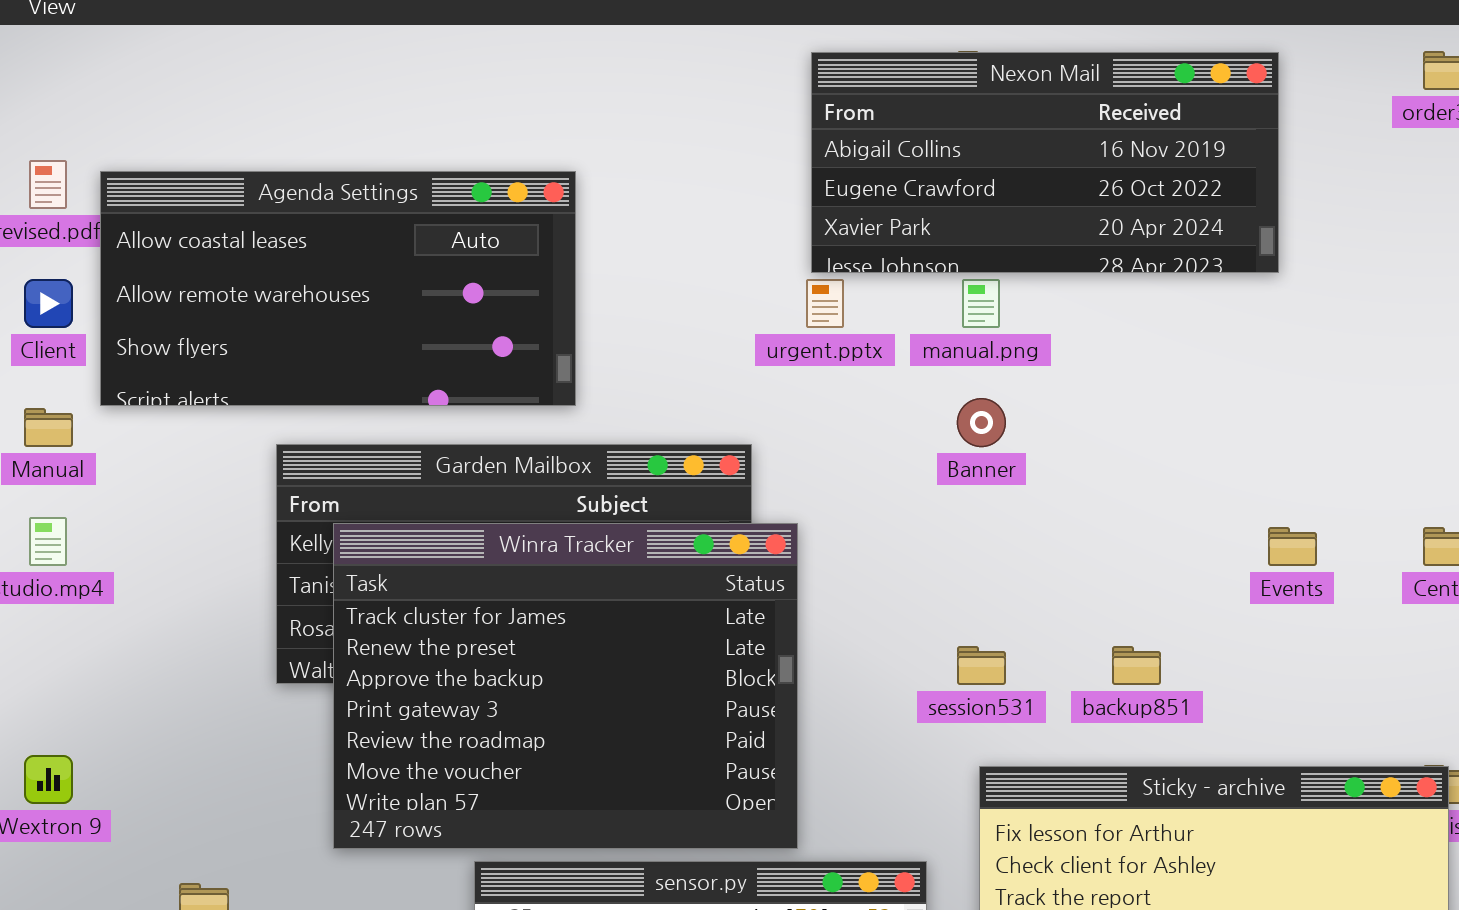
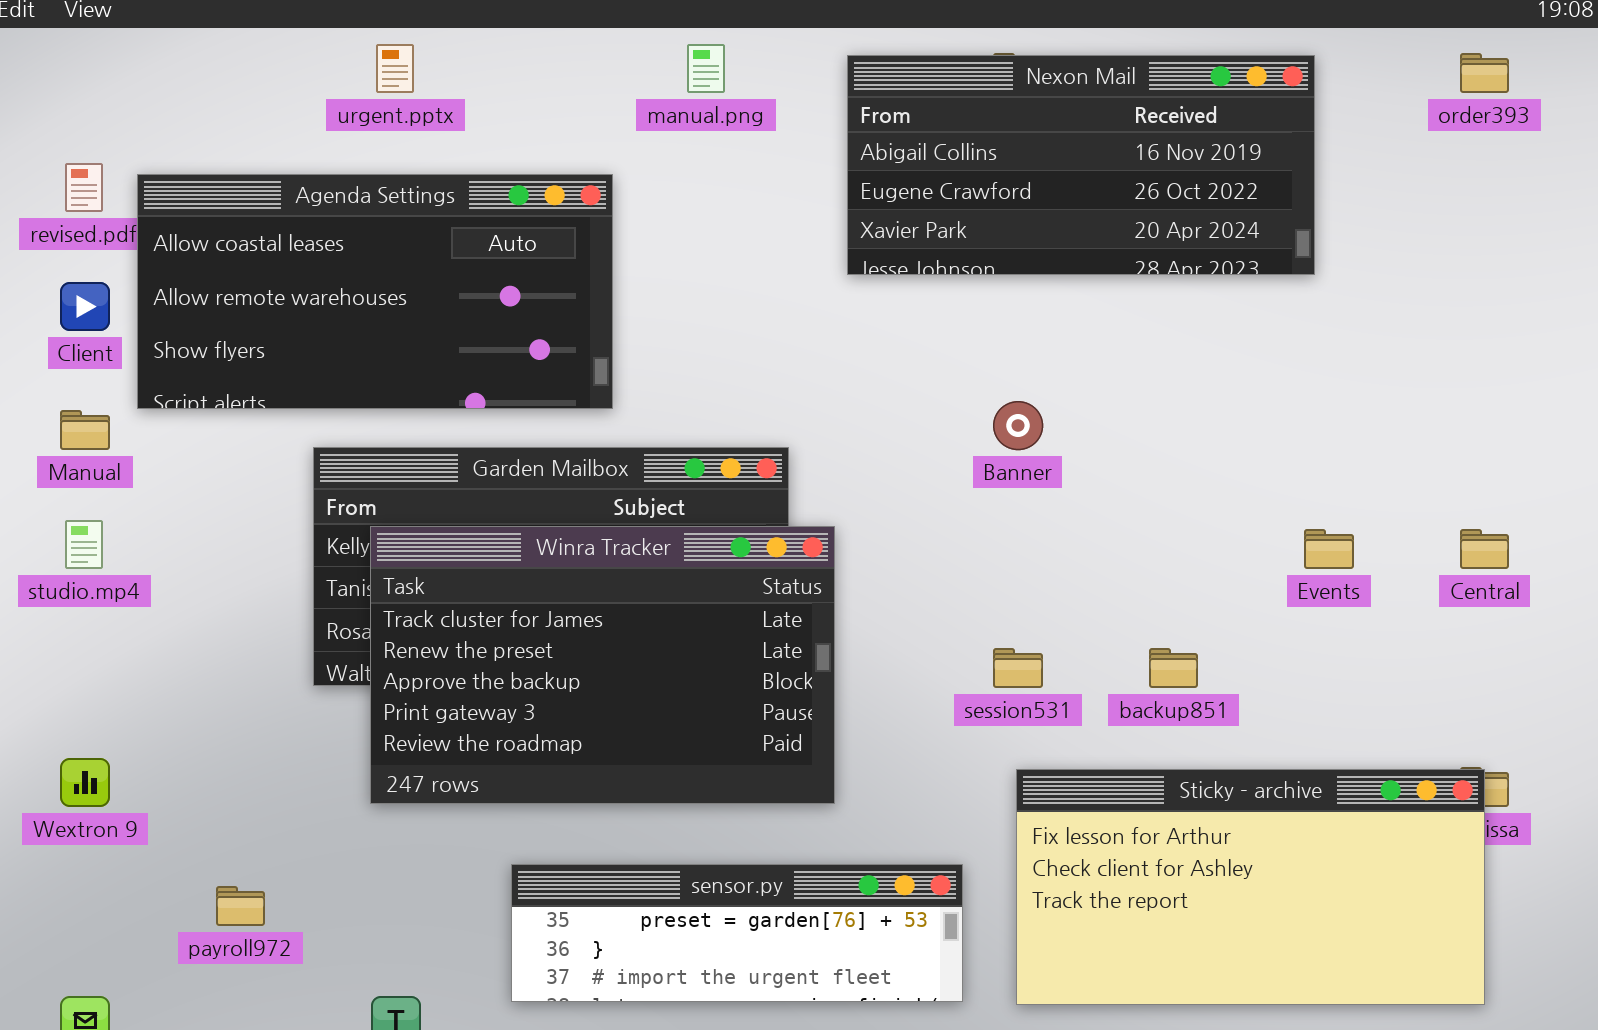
urgent.pptx: [806,279,844,328] -> [376,44,414,93], moved
manual.png: [962,279,1000,328] -> [687,44,725,93], moved
Winra Tracker: [333,523,798,849] -> [370,526,835,804], resized

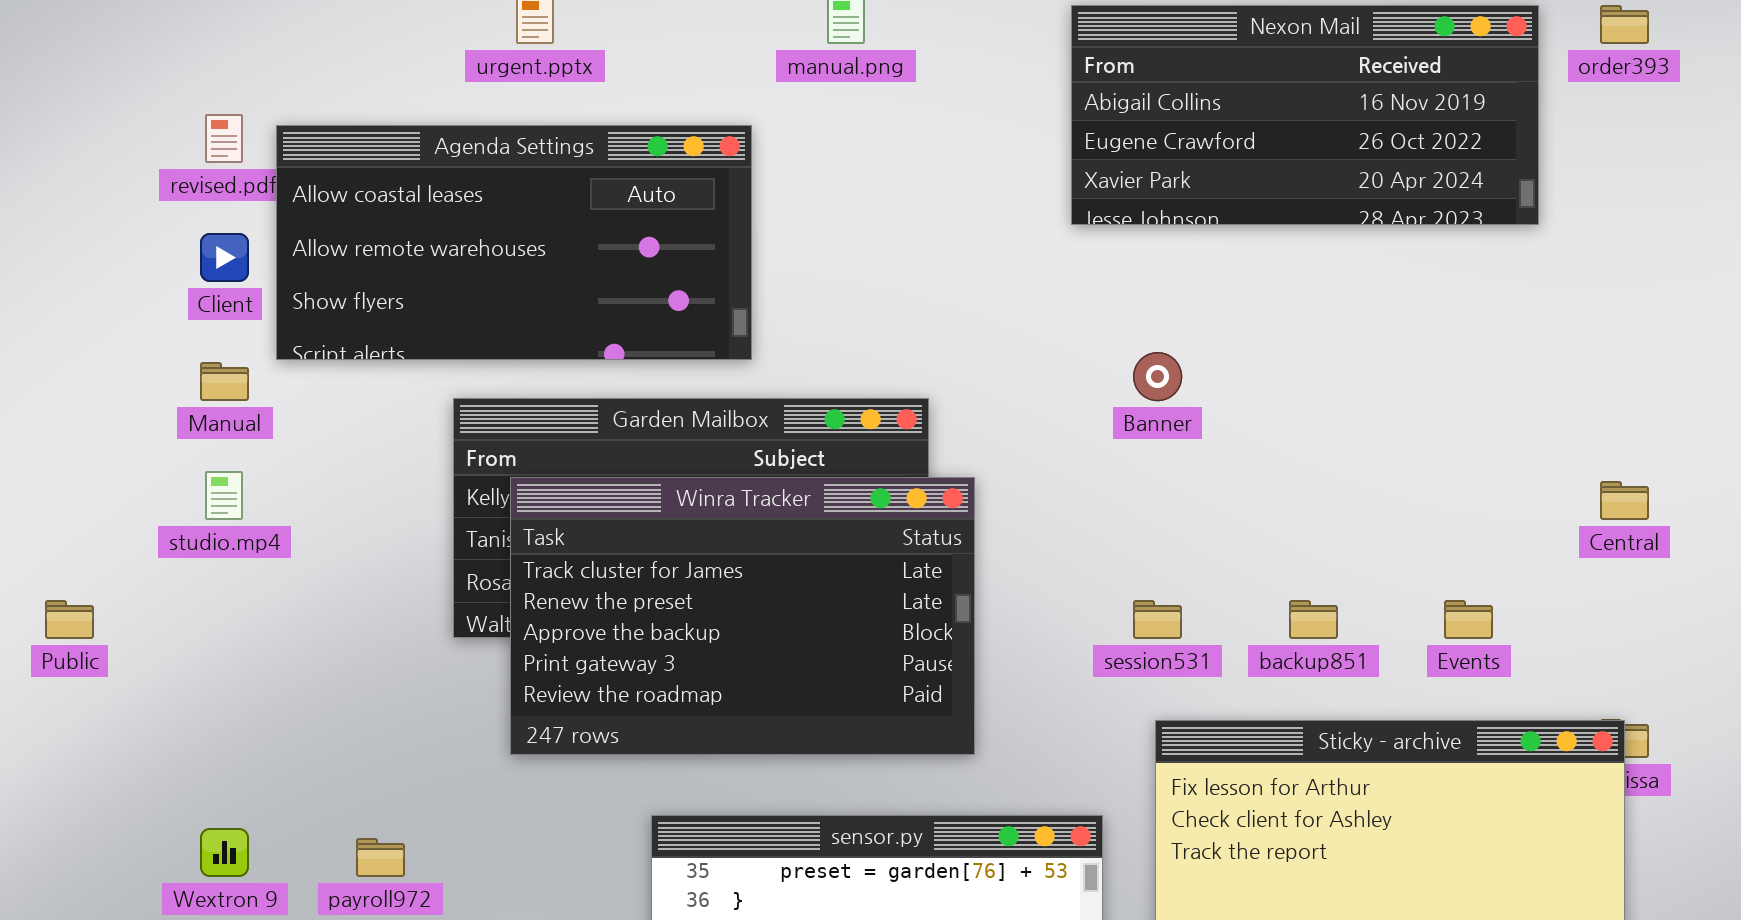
Nexon Mail: [847,55,1315,275] -> [1071,5,1539,225], moved
Events: [1304,529,1354,569] -> [1444,600,1493,639], moved
Wextron 9: [60,758,110,807] -> [200,828,249,877], moved

